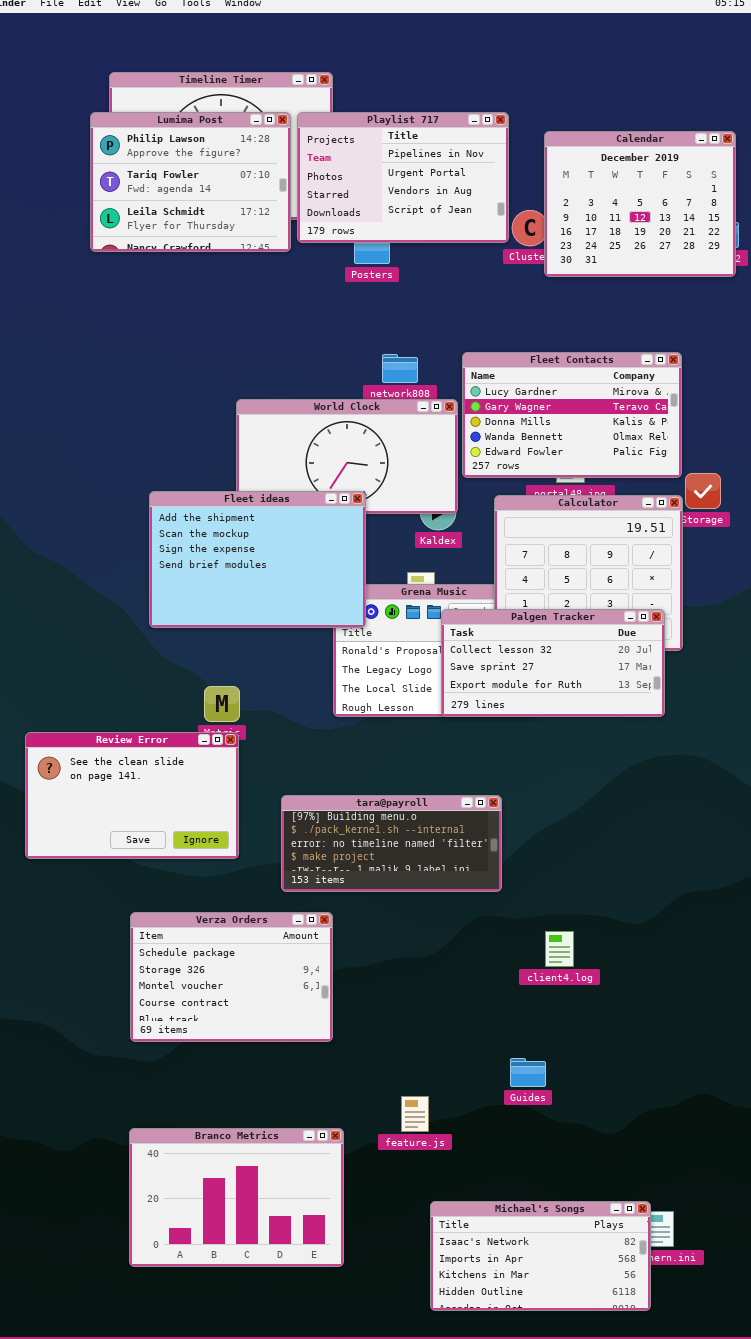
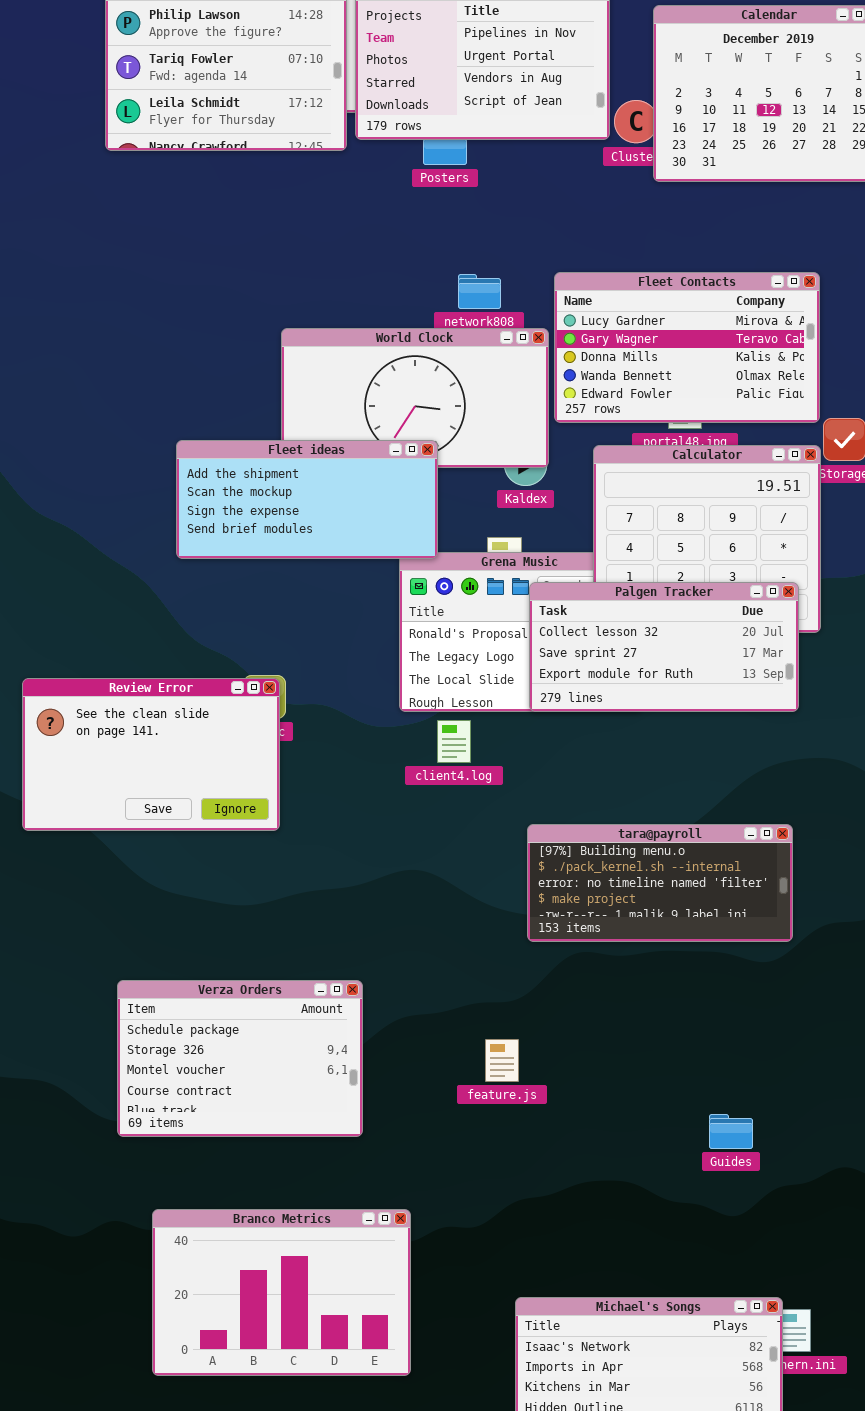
Fleet ideas: [149,491,366,628] -> [176,440,438,559], resized
Review Error: [25,732,239,859] -> [22,678,280,831], moved
tara@payroll: [281,795,502,892] -> [527,824,793,942], moved
Verza Orders: [130,912,333,1042] -> [117,980,363,1137], moved
client4.log: [545,931,574,967] -> [437,720,471,763], moved
Guides: [510,1058,546,1087] -> [709,1114,753,1149], moved
feature.js: [401,1096,429,1132] -> [485,1039,519,1082], moved

